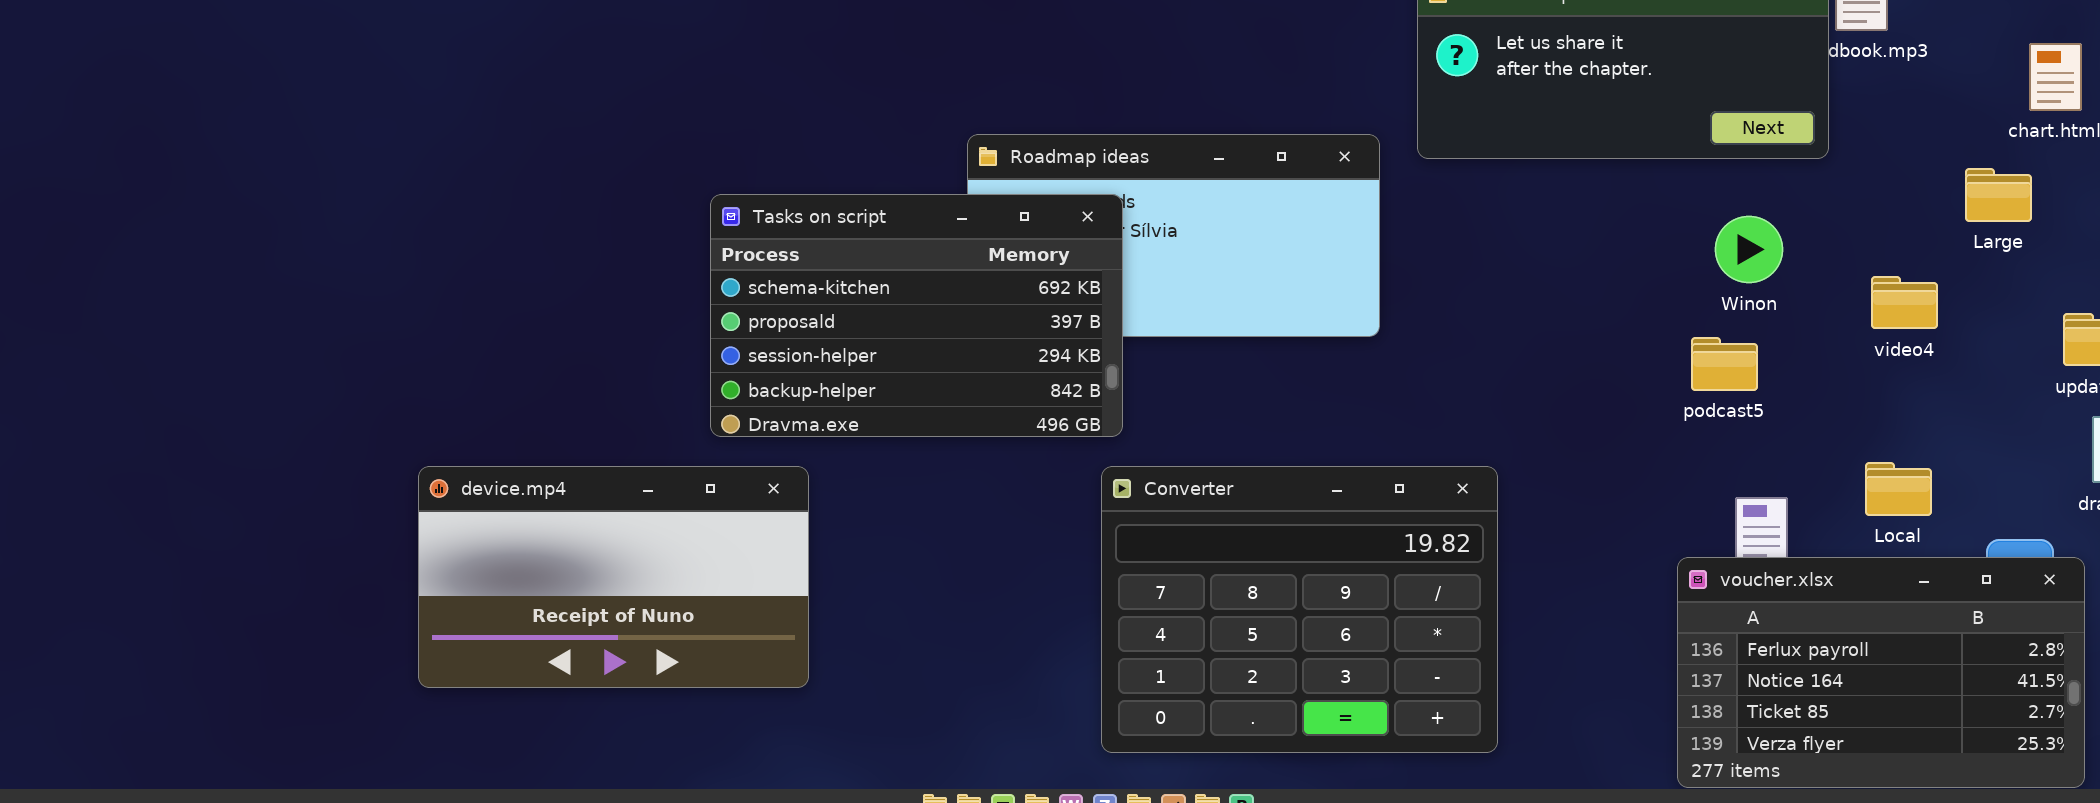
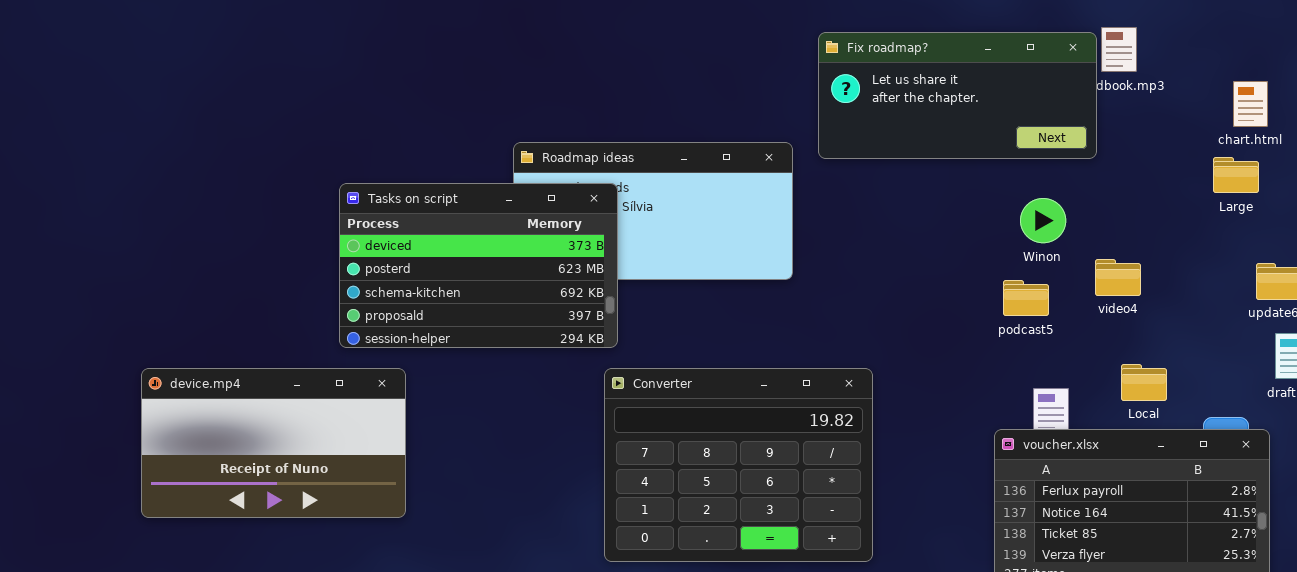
Large: [1965,168,2032,222] -> [1213,157,1259,193], moved
Tasks on script: [710,194,1123,437] -> [339,183,618,348], scrolled up 2 rows
video4: [1871,276,1938,329] -> [1095,259,1141,296], moved

